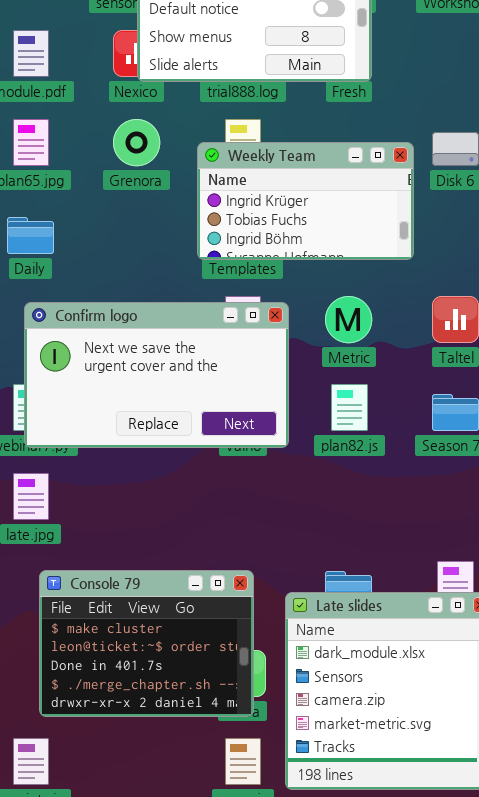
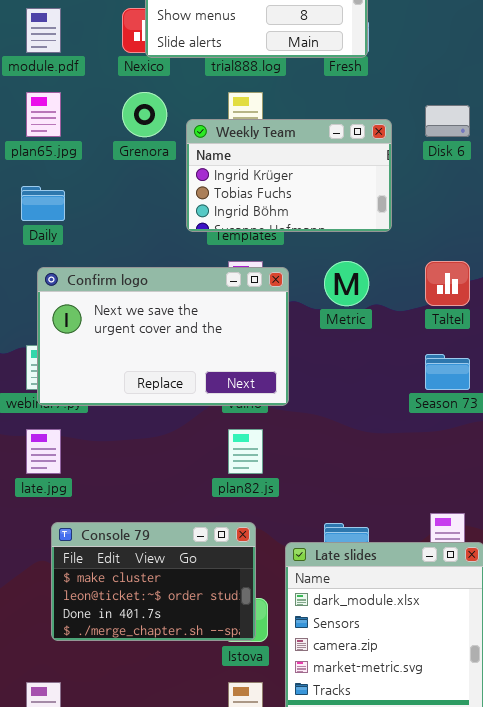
Weekly Team: [197,142,414,260] -> [186,119,392,232], moved
plan82.js: [331,384,368,431] -> [228,429,263,474], moved
Console 79: [39,570,254,717] -> [51,522,256,641], resized

